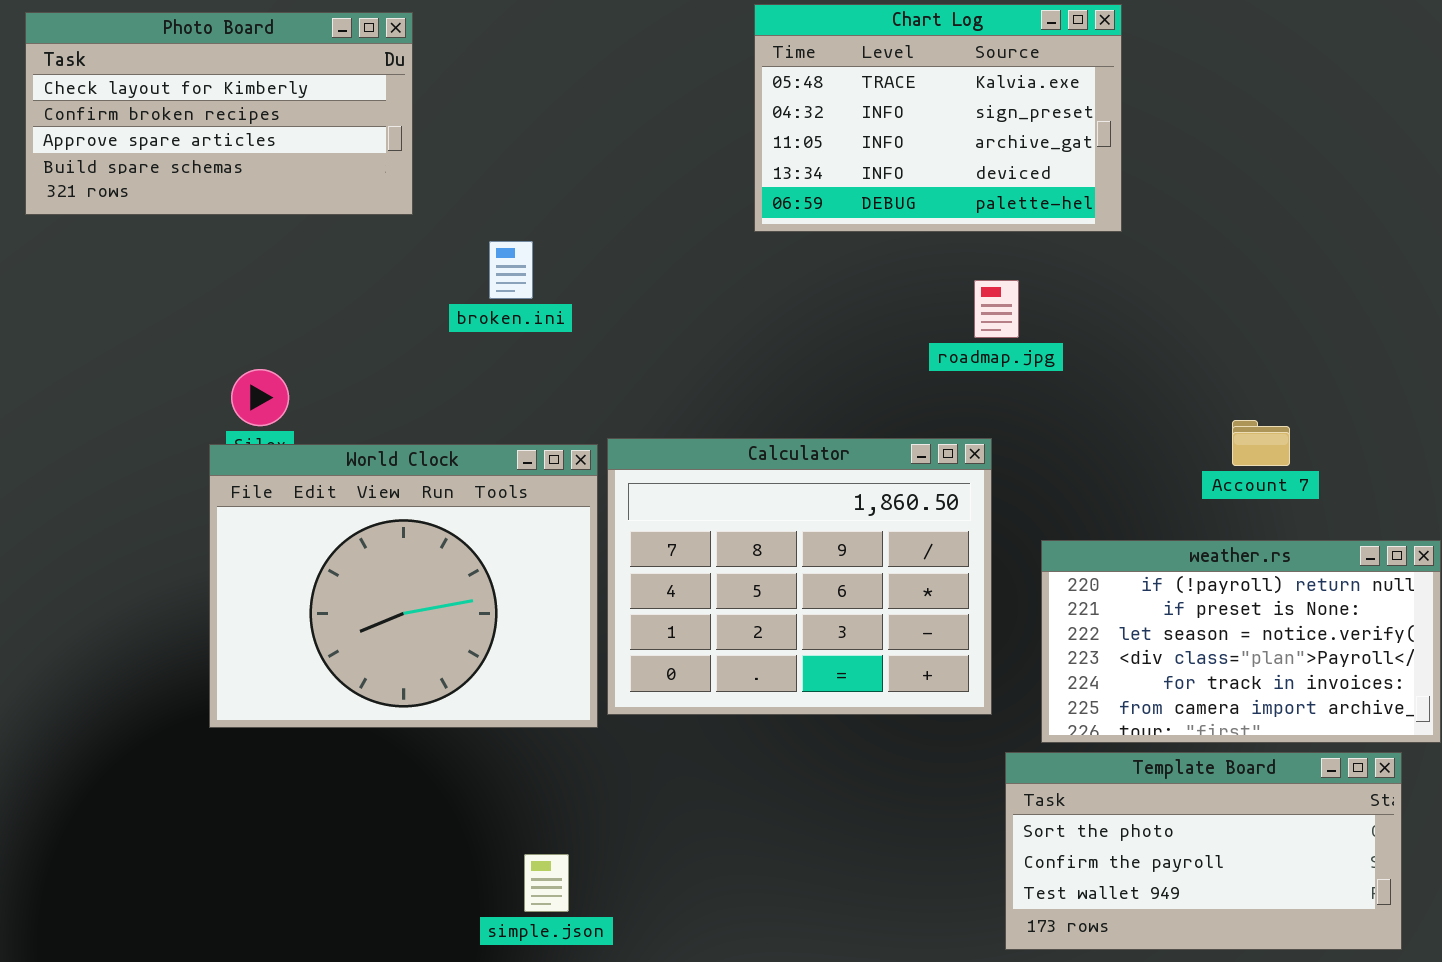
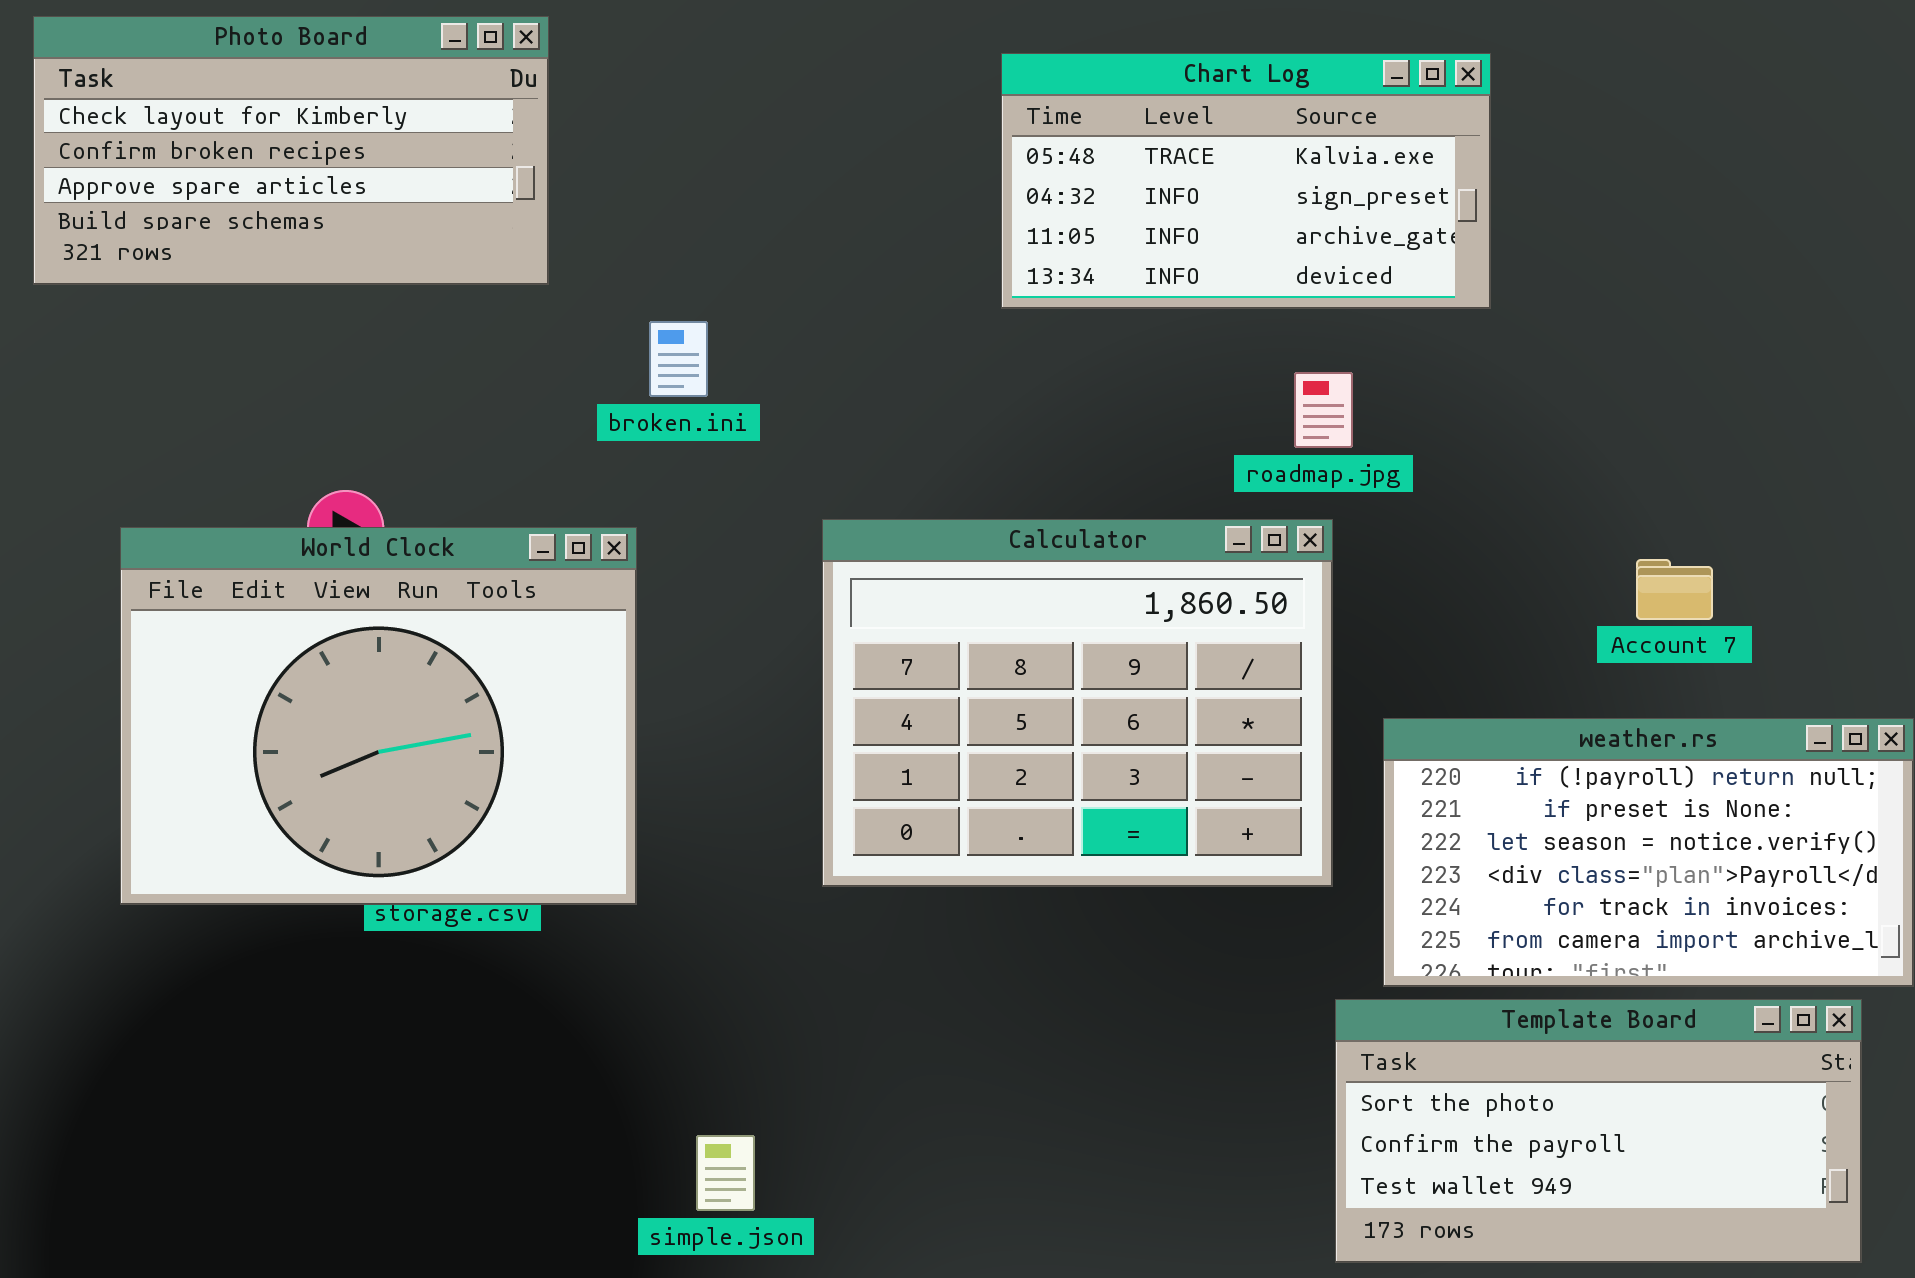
Chart Log: [754,4,1122,232] -> [1001,53,1491,309], resized
Calculator: [607,438,992,715] -> [822,519,1333,887], moved
World Clock: [209,444,598,728] -> [120,527,637,905], moved

